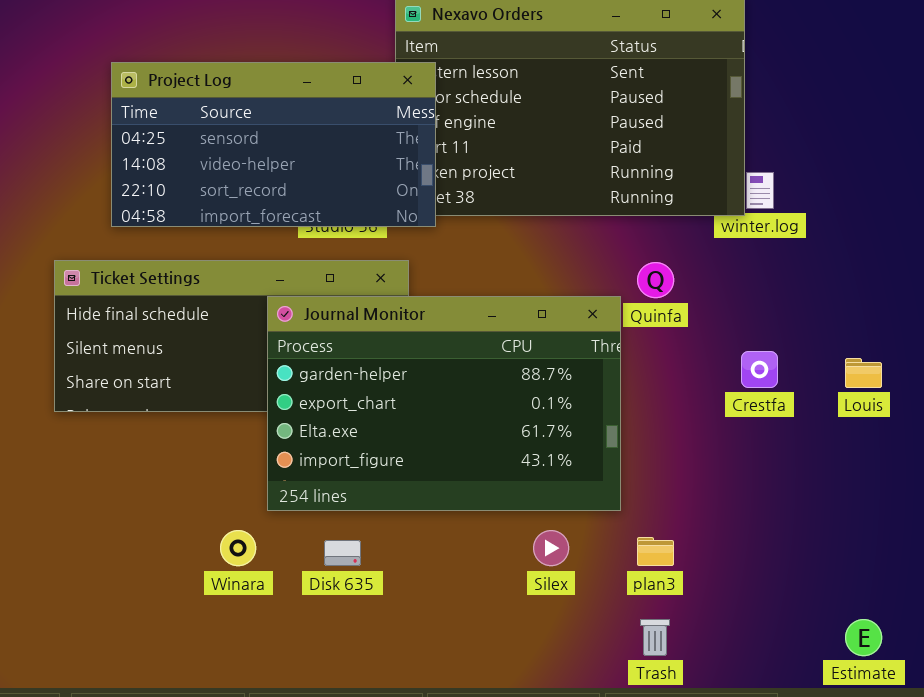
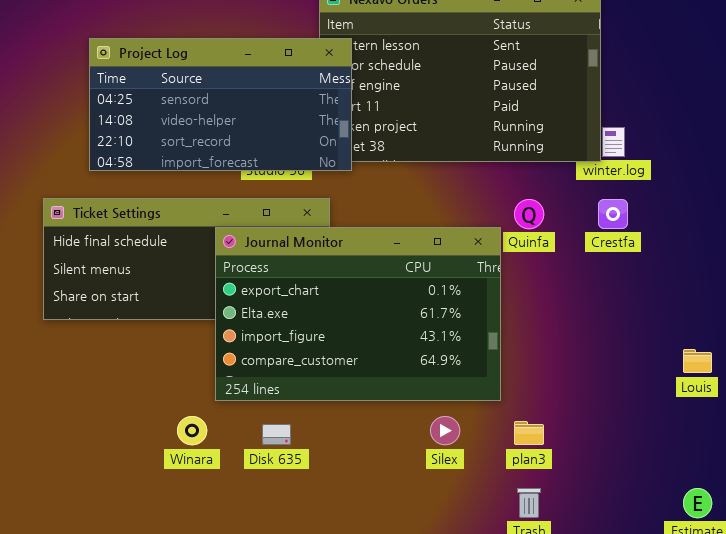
Journal Monitor: [267,296,621,511] -> [215,227,501,401], scrolled down 1 row
Crestfa: [741,351,778,388] -> [598,199,628,229], moved
Louis: [845,358,882,388] -> [683,349,712,373], moved

